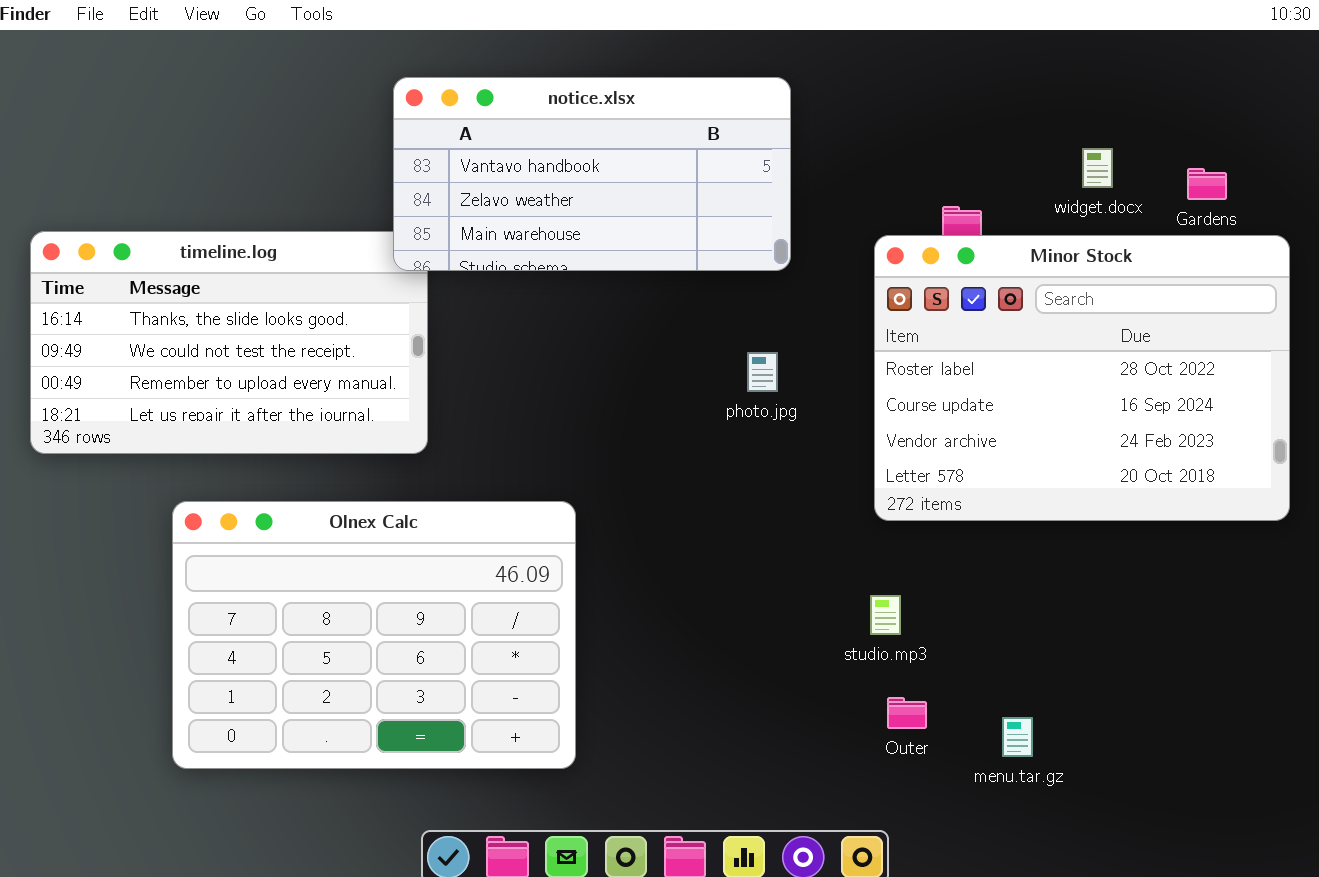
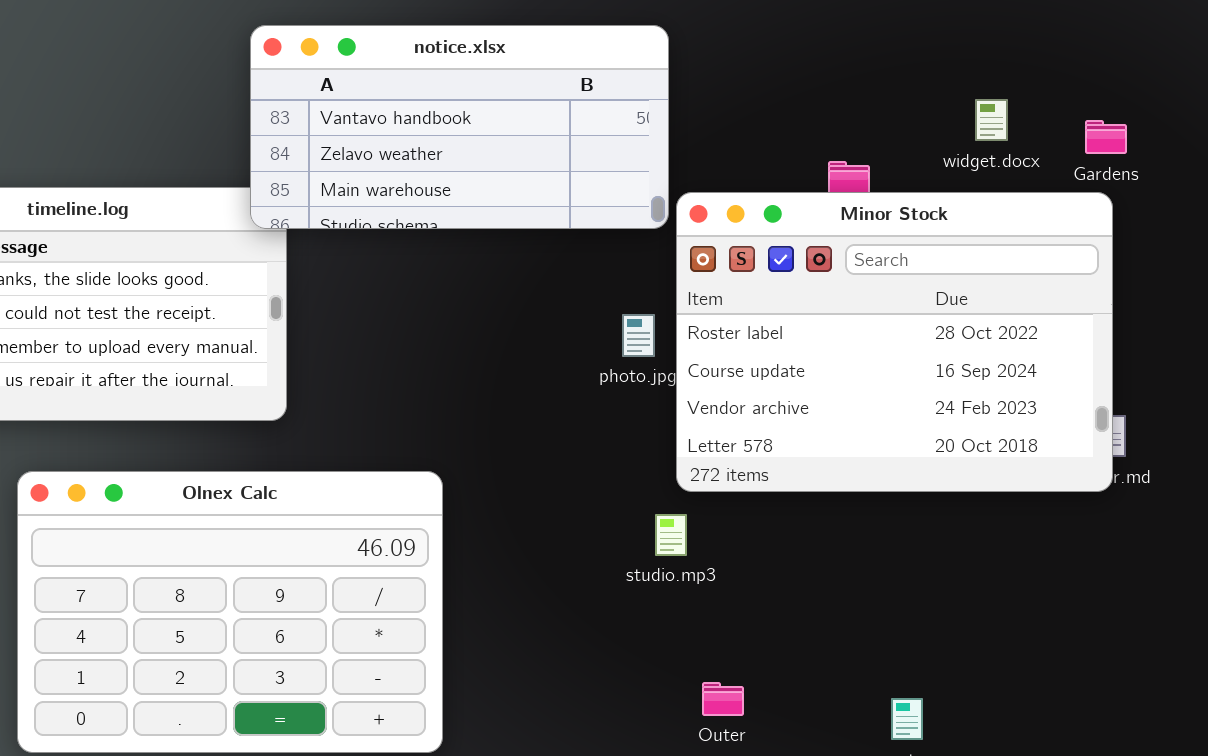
Minor Stock: [874,235,1290,521] -> [676,192,1113,492], moved
studio.mp3: [870,595,901,635] -> [655,514,687,556], moved
Outer: [887,697,927,729] -> [702,682,744,716], moved

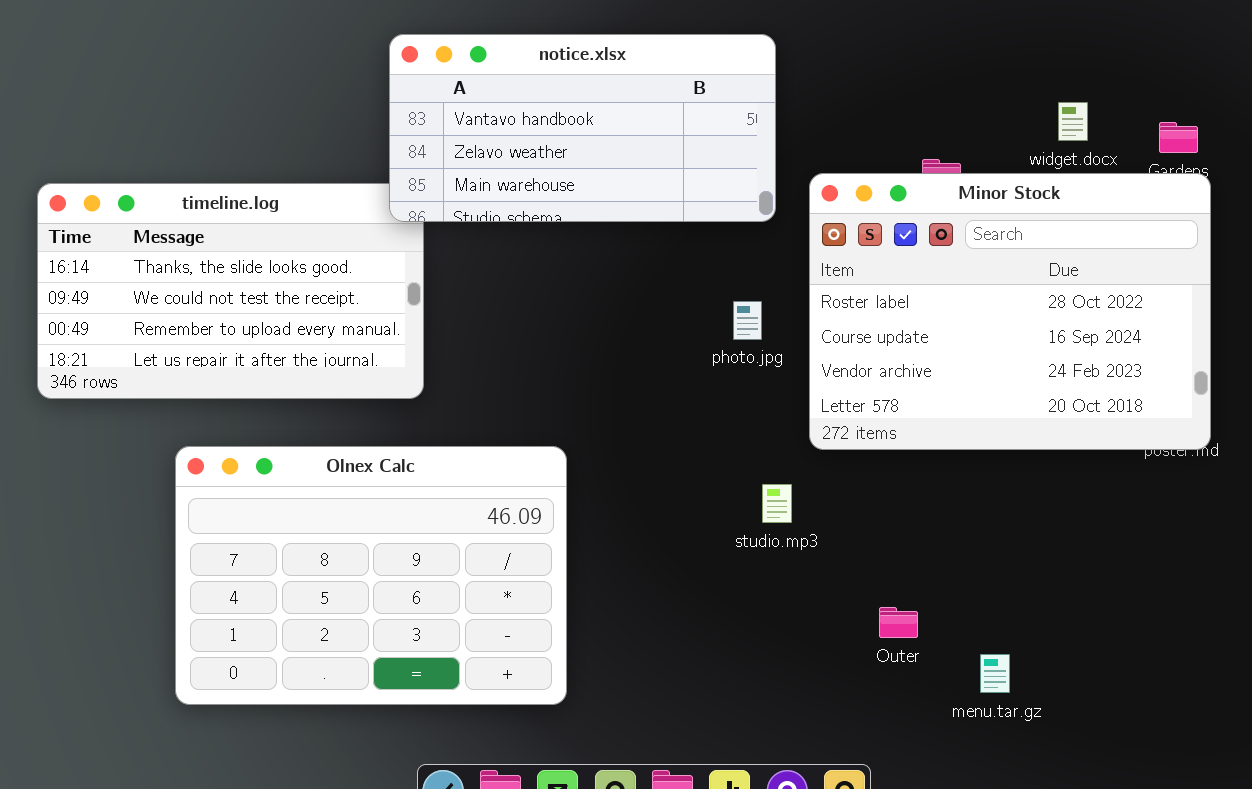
Minor Stock: [676,192,1113,492] -> [809,173,1211,450], moved
Outer: [702,682,744,716] -> [879,607,918,638], moved

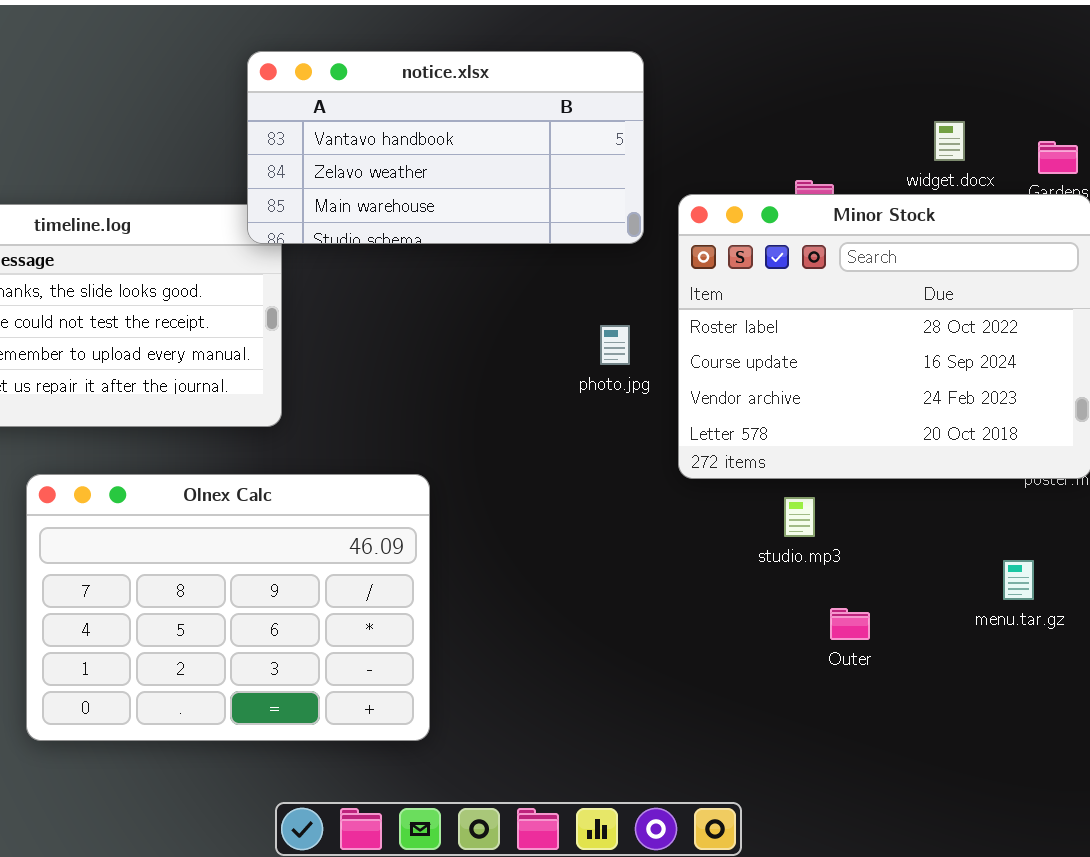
studio.mp3: [762,484,792,523] -> [784,497,815,537], moved
Outer: [879,607,918,638] -> [830,608,870,640], moved
menu.tar.gz: [980,654,1010,693] -> [1003,560,1034,600], moved

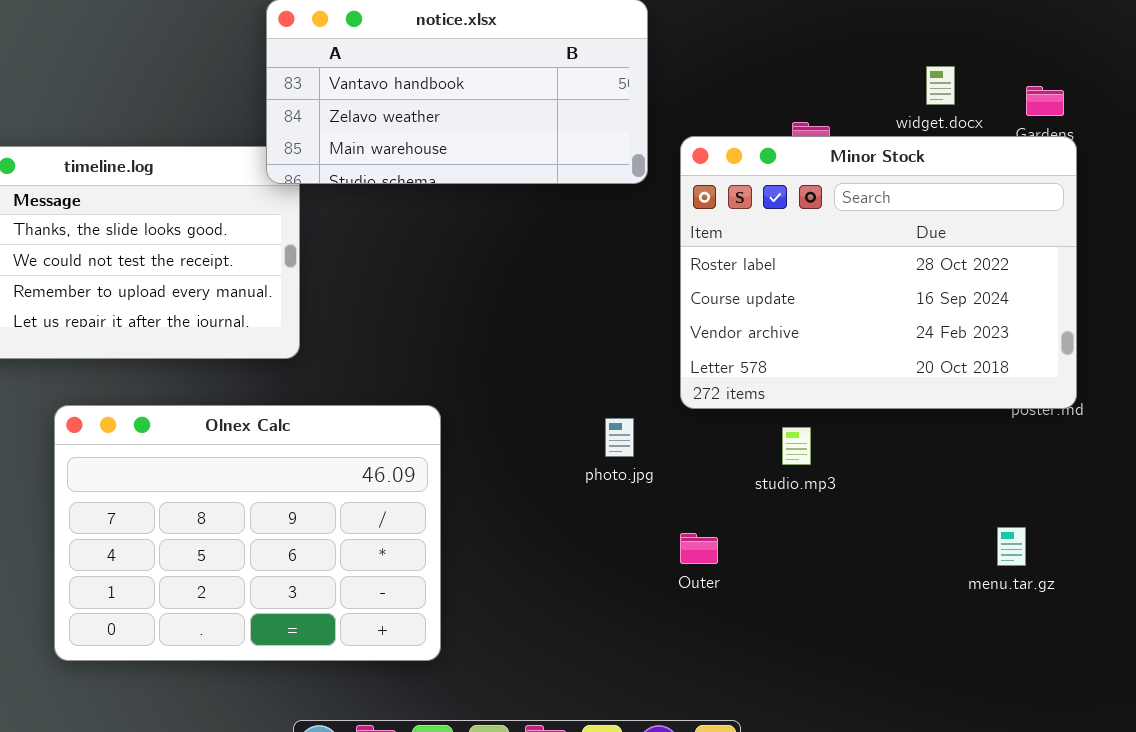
photo.jpg: [600,325,630,365] -> [605,418,634,457], moved
menu.tar.gz: [1003,560,1034,600] -> [997,527,1026,566], moved
Outer: [830,608,870,640] -> [680,533,718,564], moved

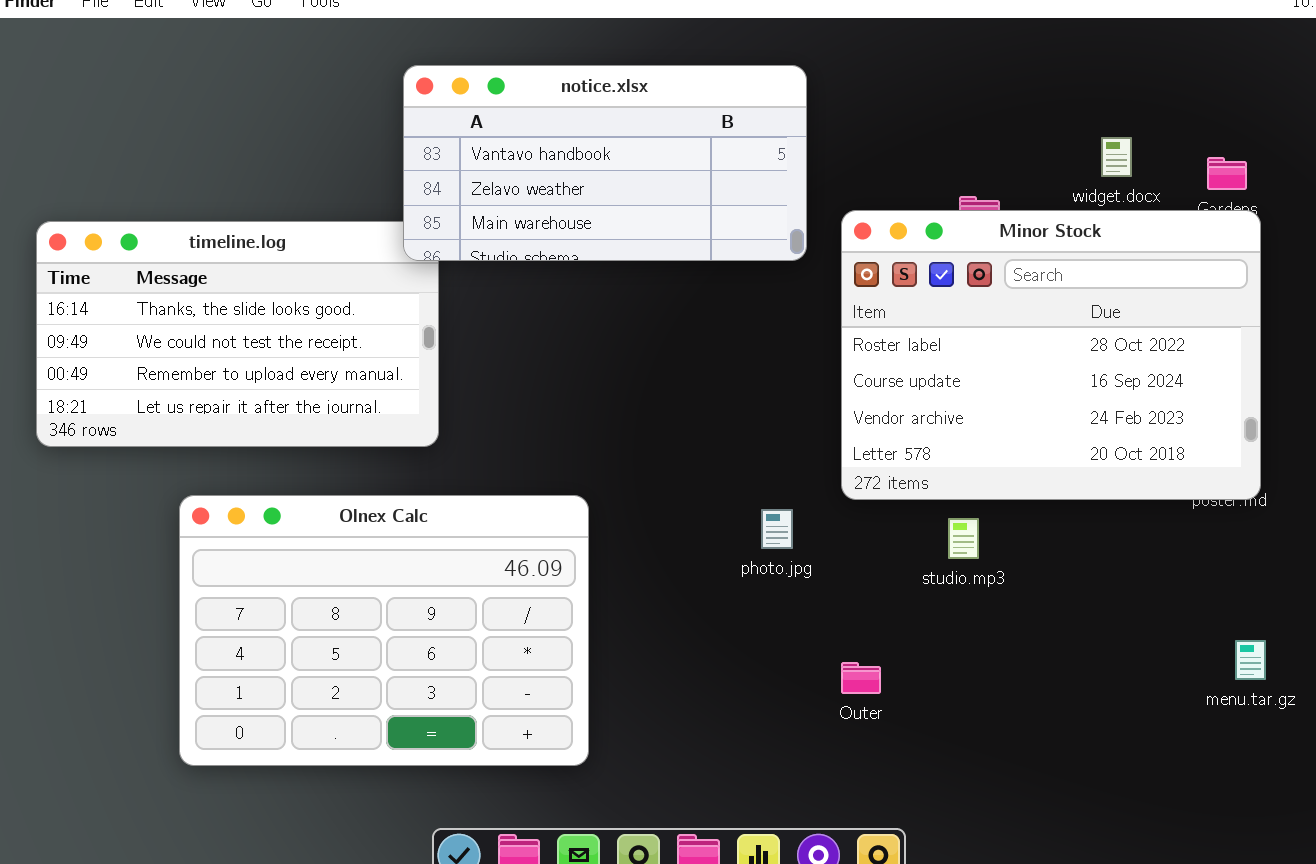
menu.tar.gz: [997,527,1026,566] -> [1235,640,1266,680], moved
Outer: [680,533,718,564] -> [841,662,881,694], moved

